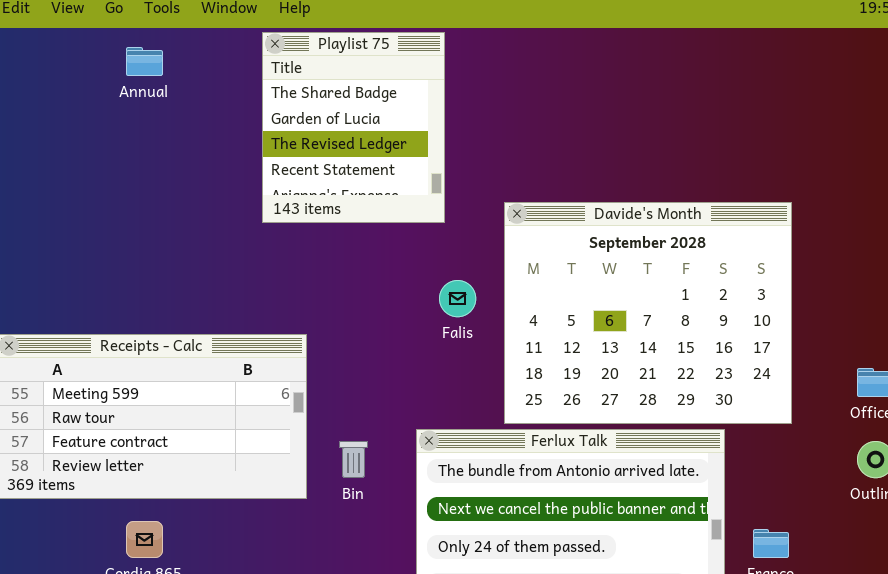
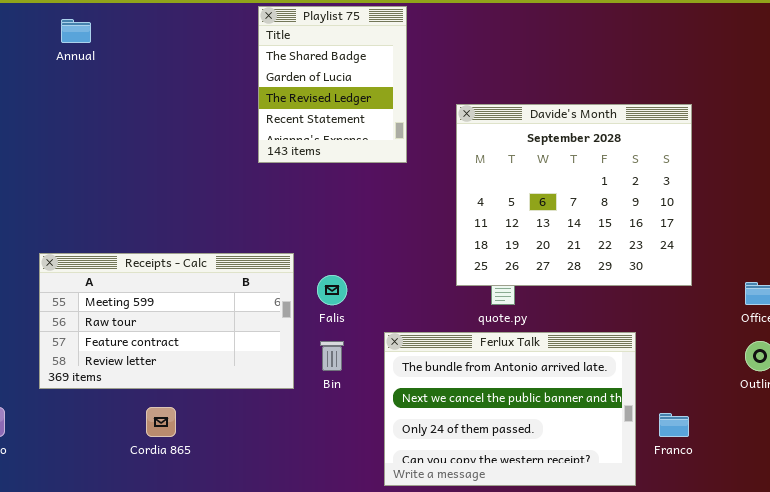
Annual: [126,47,163,76] -> [61,19,91,43], moved
Davide's Month: [504,202,792,424] -> [456,104,692,286], moved
Falis: [439,280,476,317] -> [317,275,347,305], moved

